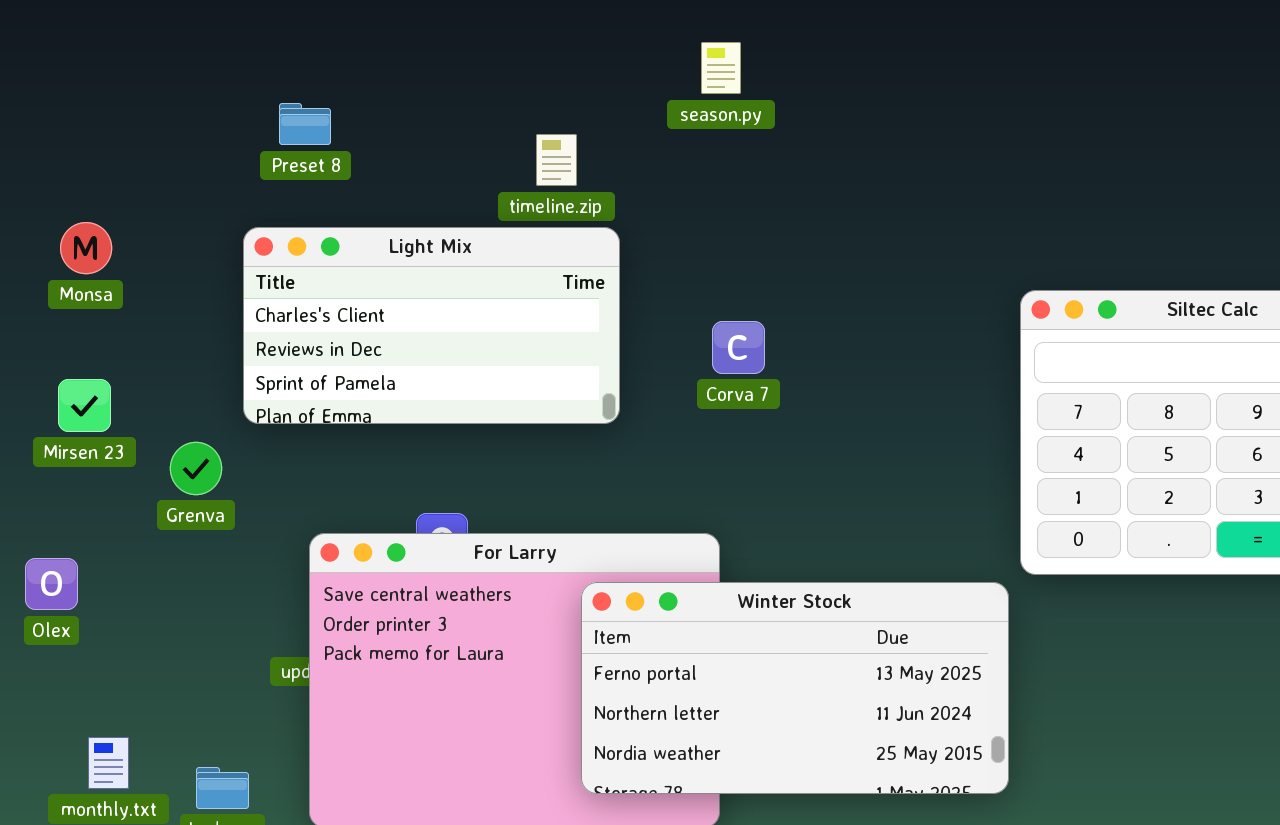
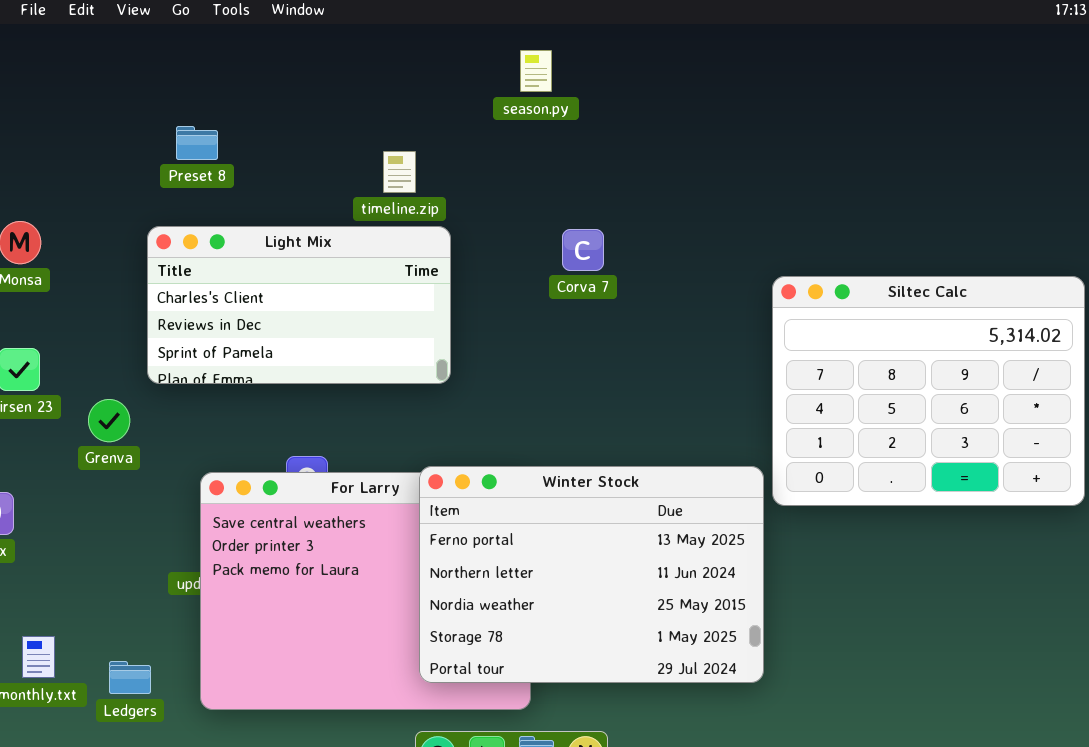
season.py: [701,42,741,94] -> [520,50,552,92], moved
Corva 7: [712,321,765,374] -> [562,229,604,271], moved
Winter Stock: [581,582,1009,794] -> [419,466,764,683], resized

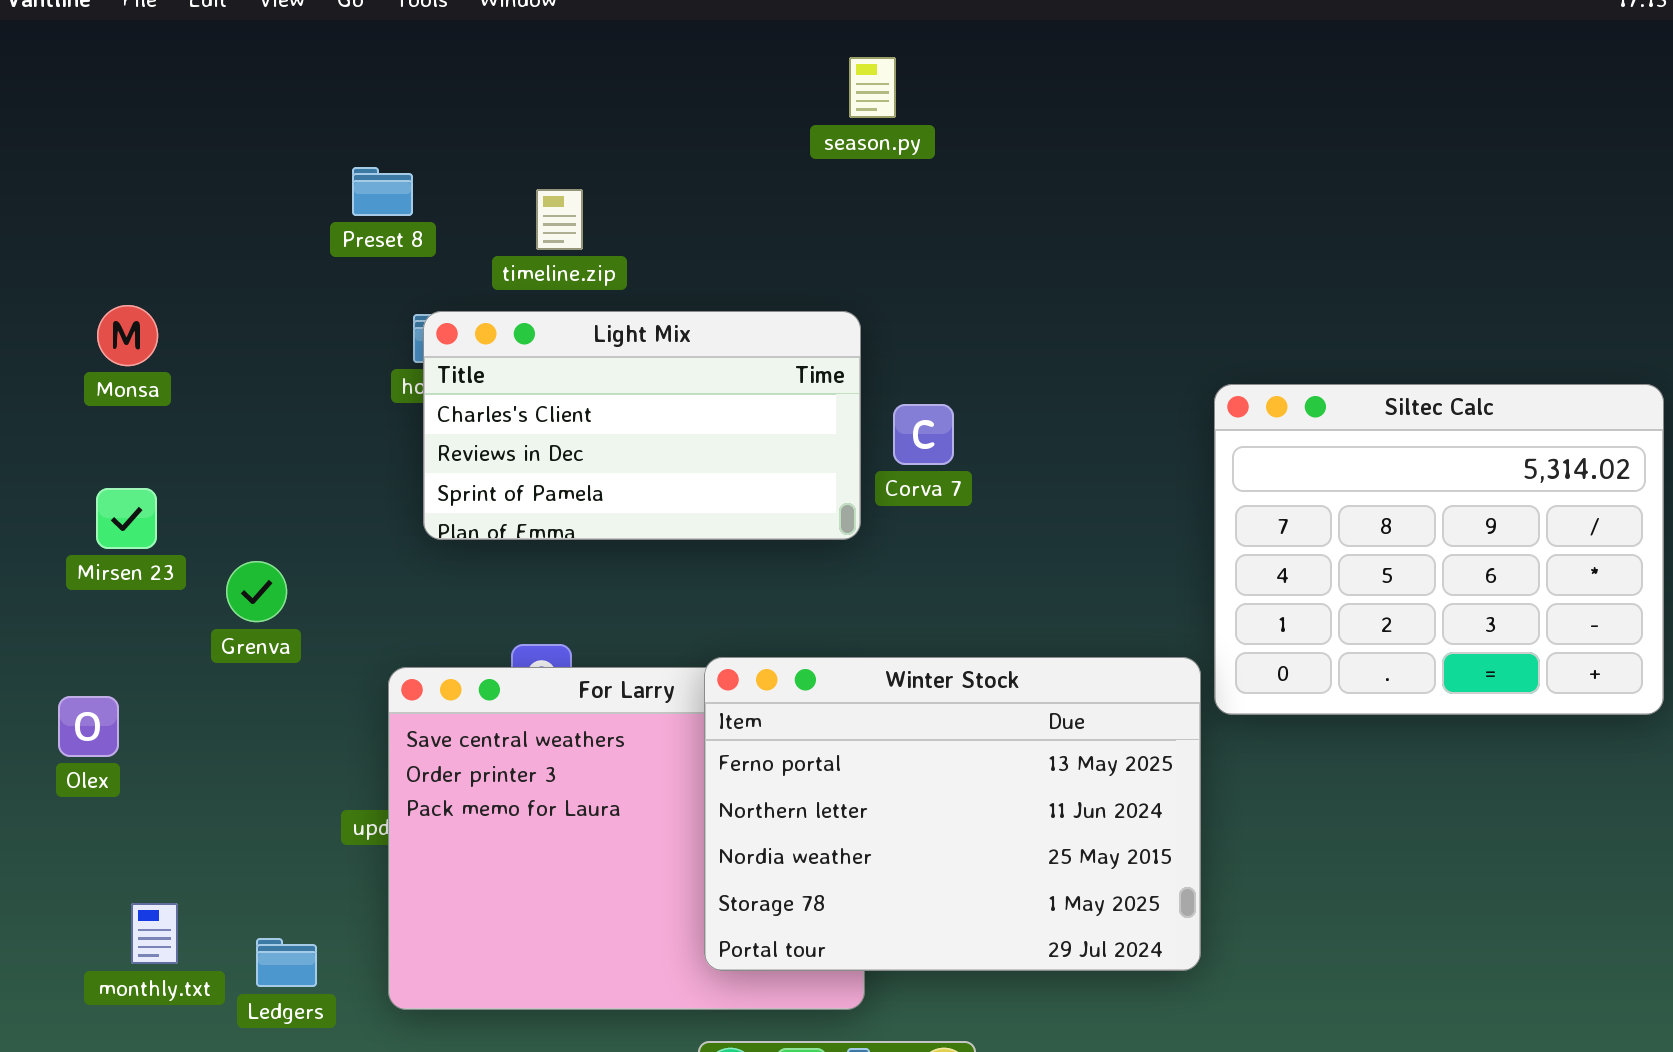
timeline.zip: [383,151,416,193] -> [536,189,583,250], moved
Light Mix: [147,226,451,384] -> [423,311,861,540], moved
Corva 7: [562,229,604,271] -> [893,404,954,465], moved

